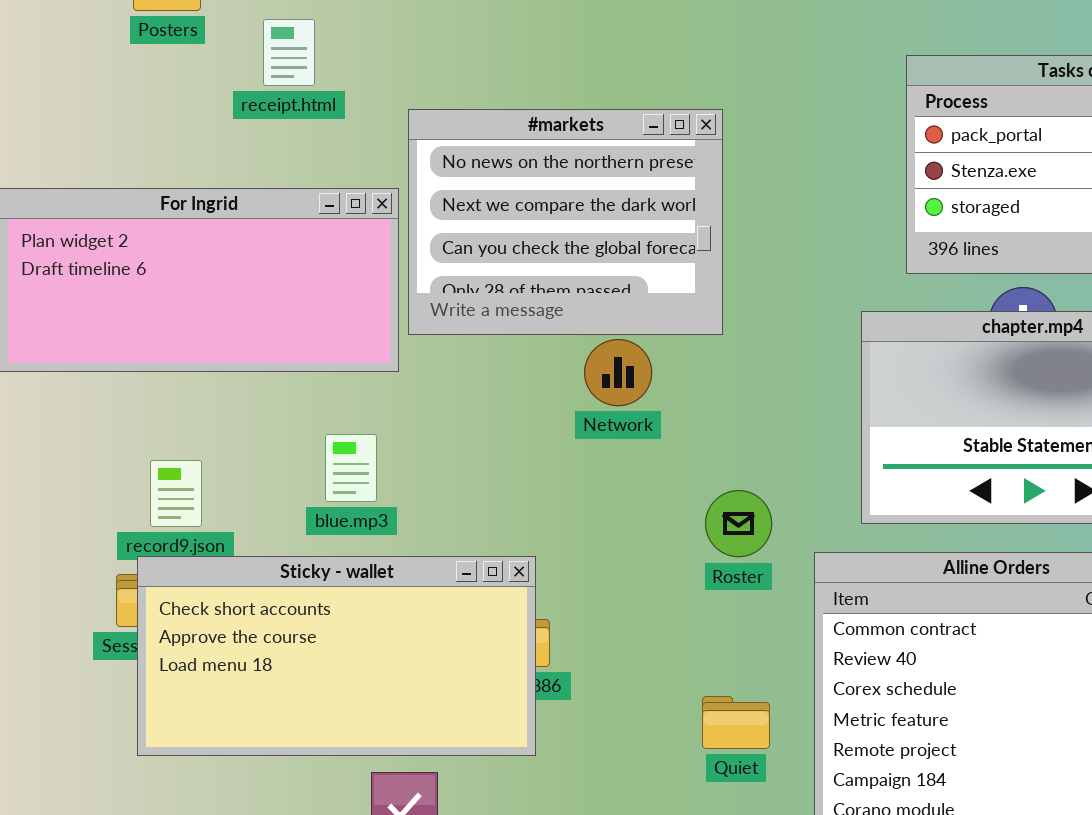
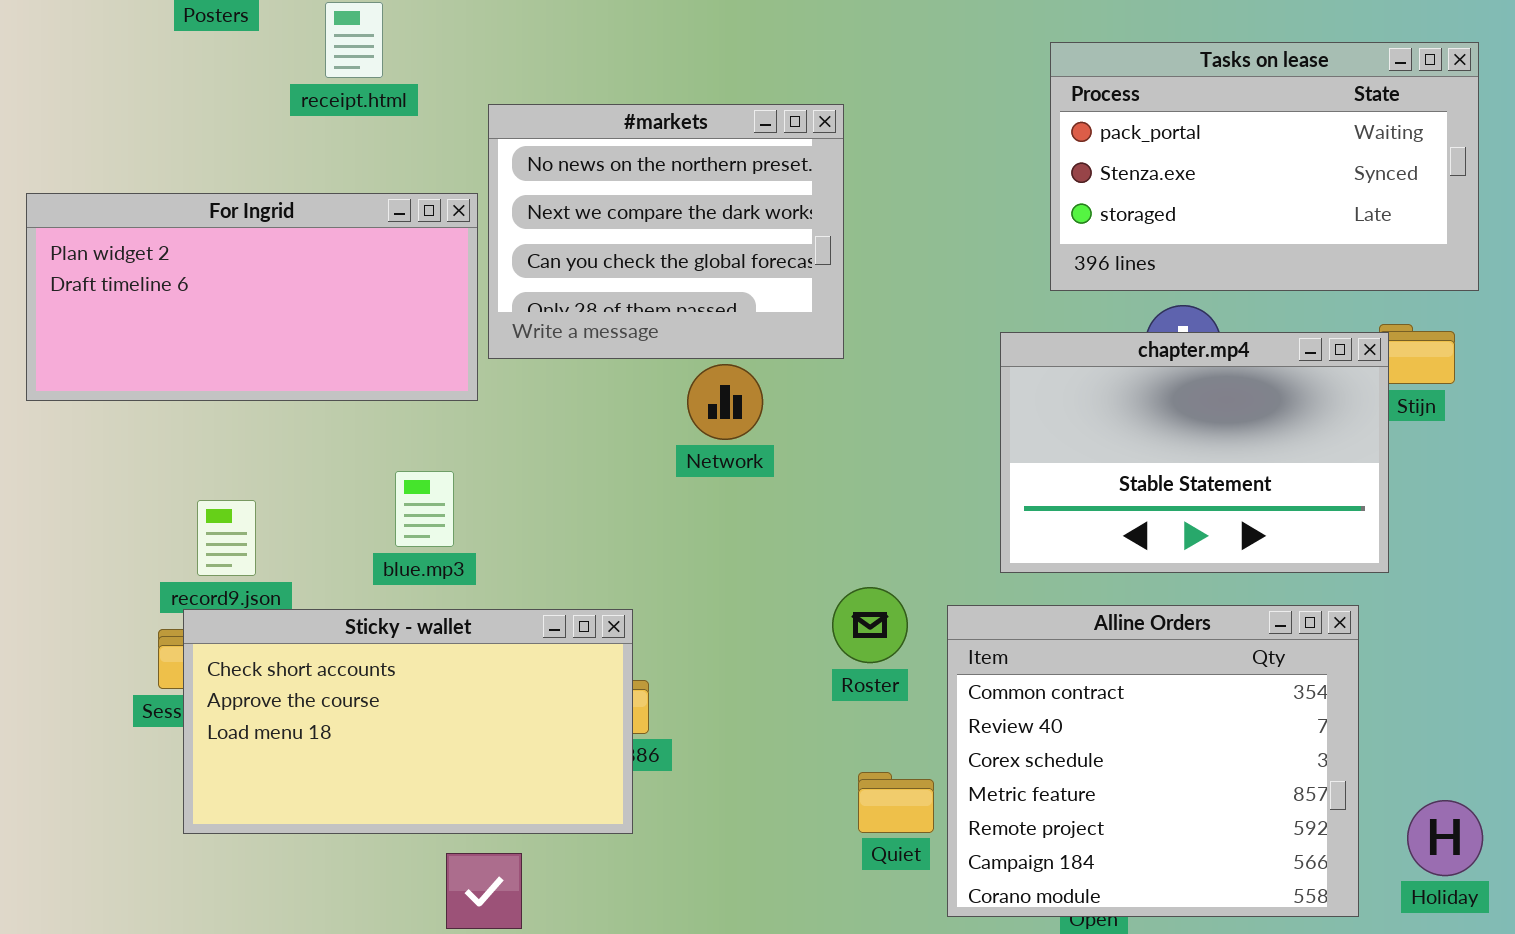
Roster: [705,490,772,557] -> [832,587,908,663], moved
Quiet: [702,696,770,749] -> [858,772,934,833], moved

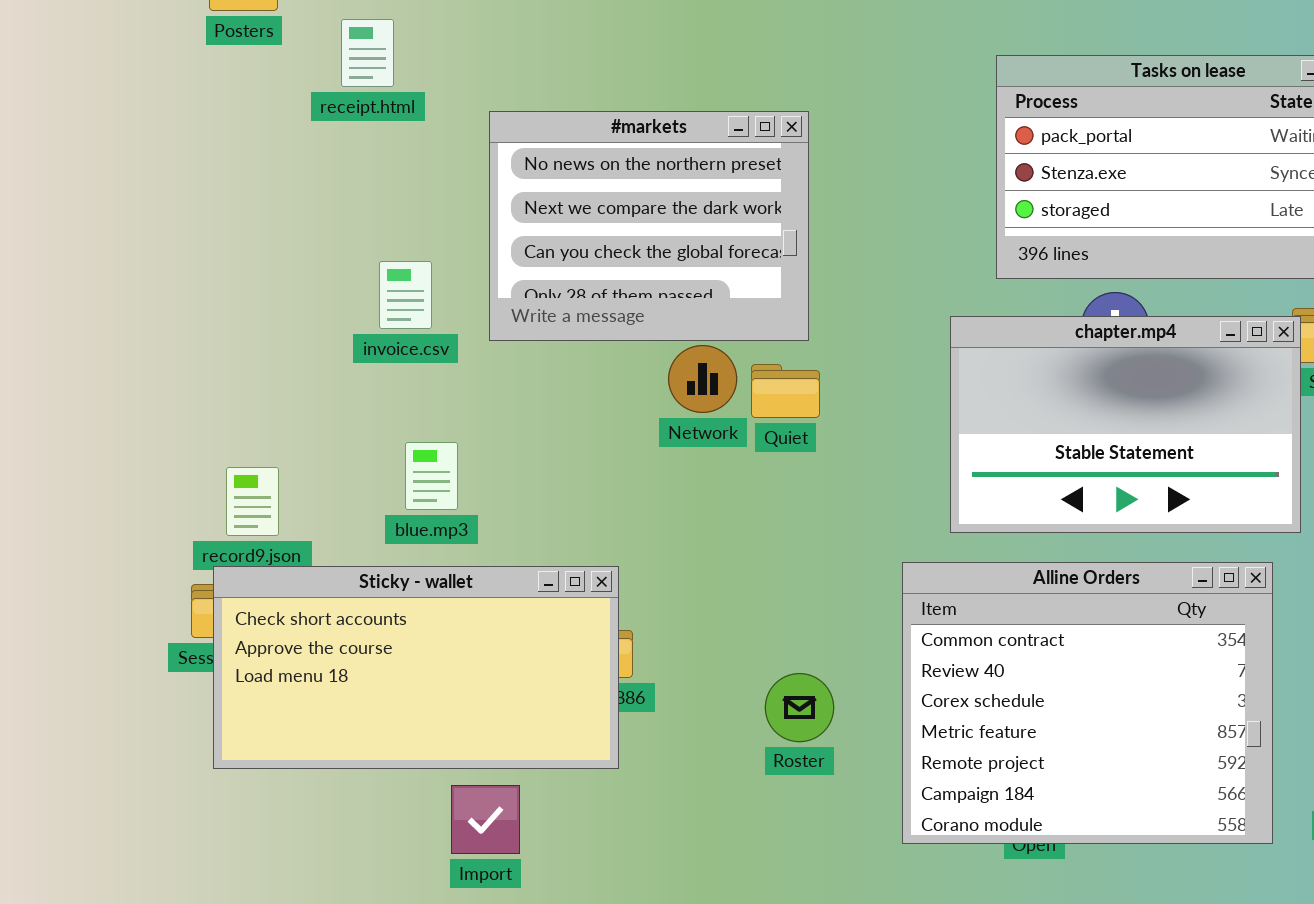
For Ingrid: [26,193,478,401] -> none, closed
Roster: [832,587,908,663] -> [765,673,834,742], moved
Quiet: [858,772,934,833] -> [751,364,820,418], moved

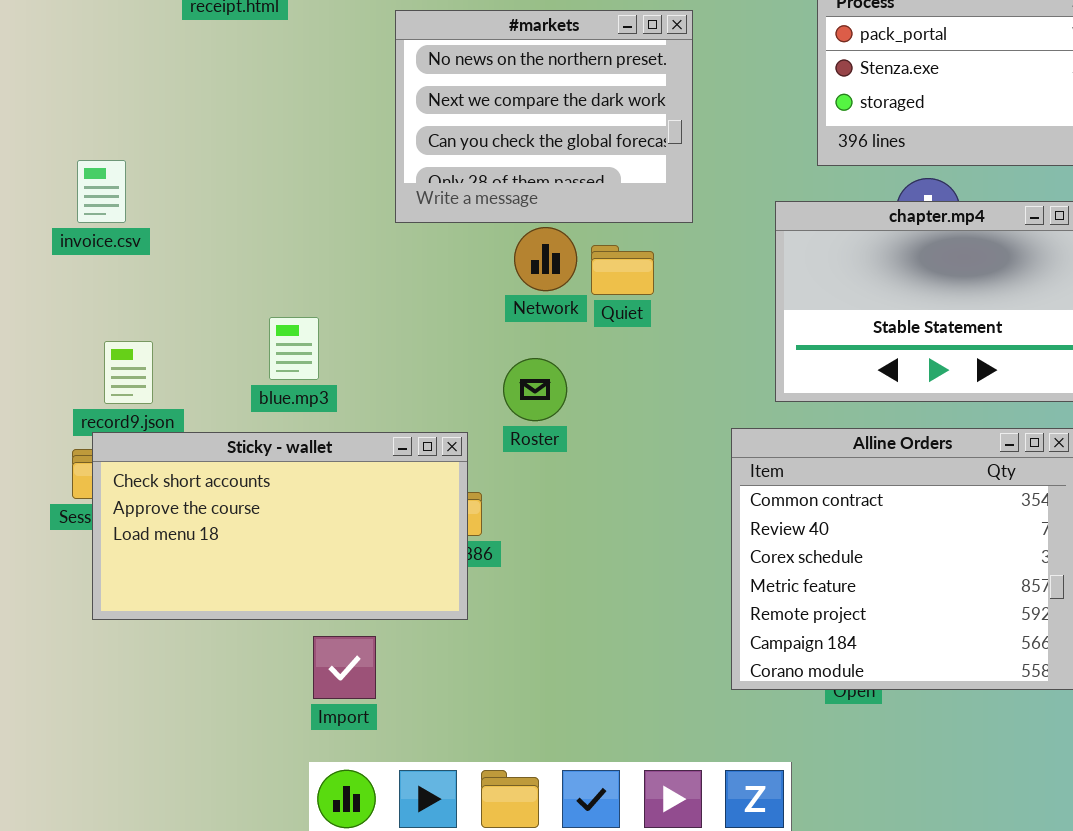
#markets: [489,111,809,341] -> [395,10,693,223], moved
invoice.csv: [379,261,432,329] -> [77,160,126,223], moved
Roster: [765,673,834,742] -> [503,358,567,421], moved

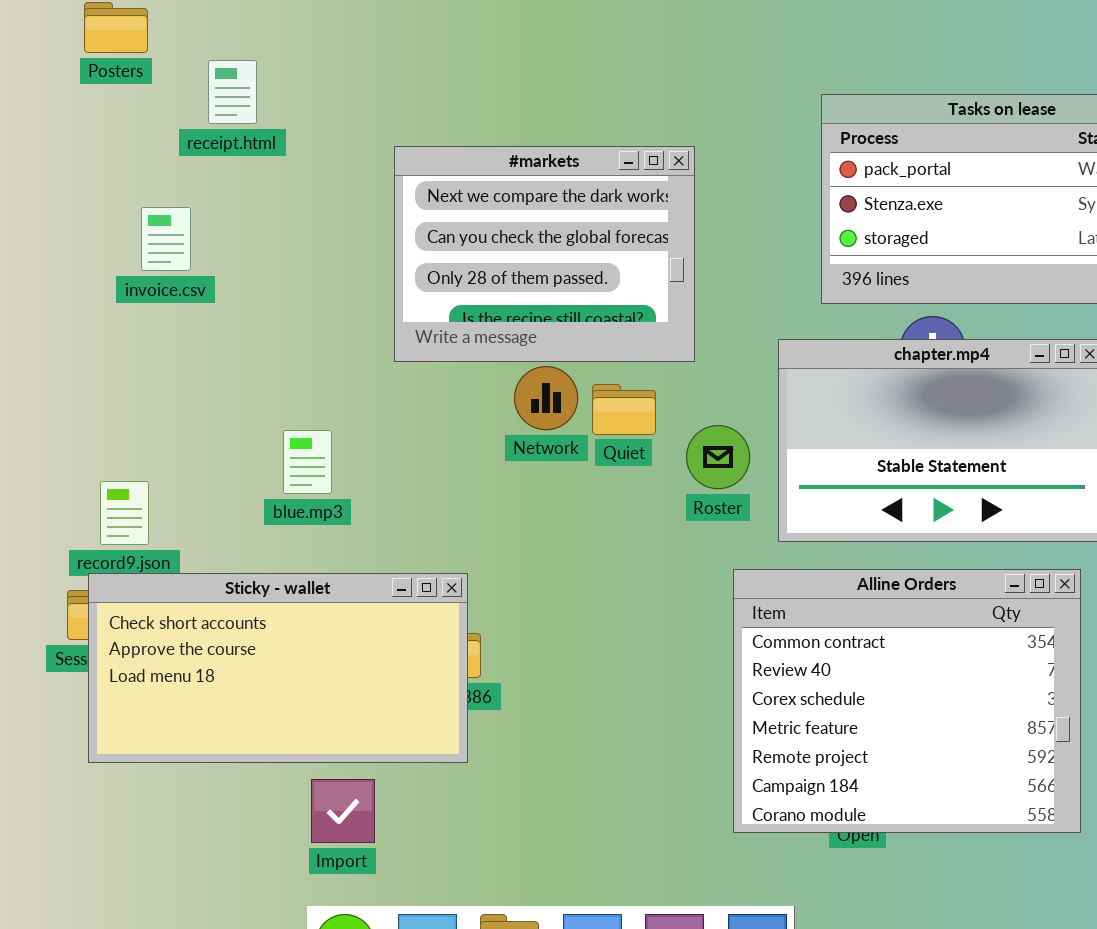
#markets: [395,10,693,223] -> [394,146,695,362], scrolled down 1 row
invoice.csv: [77,160,126,223] -> [141,207,191,271], moved
blue.mp3: [269,317,319,380] -> [283,430,332,494], moved
Roster: [503,358,567,421] -> [686,425,750,489], moved

